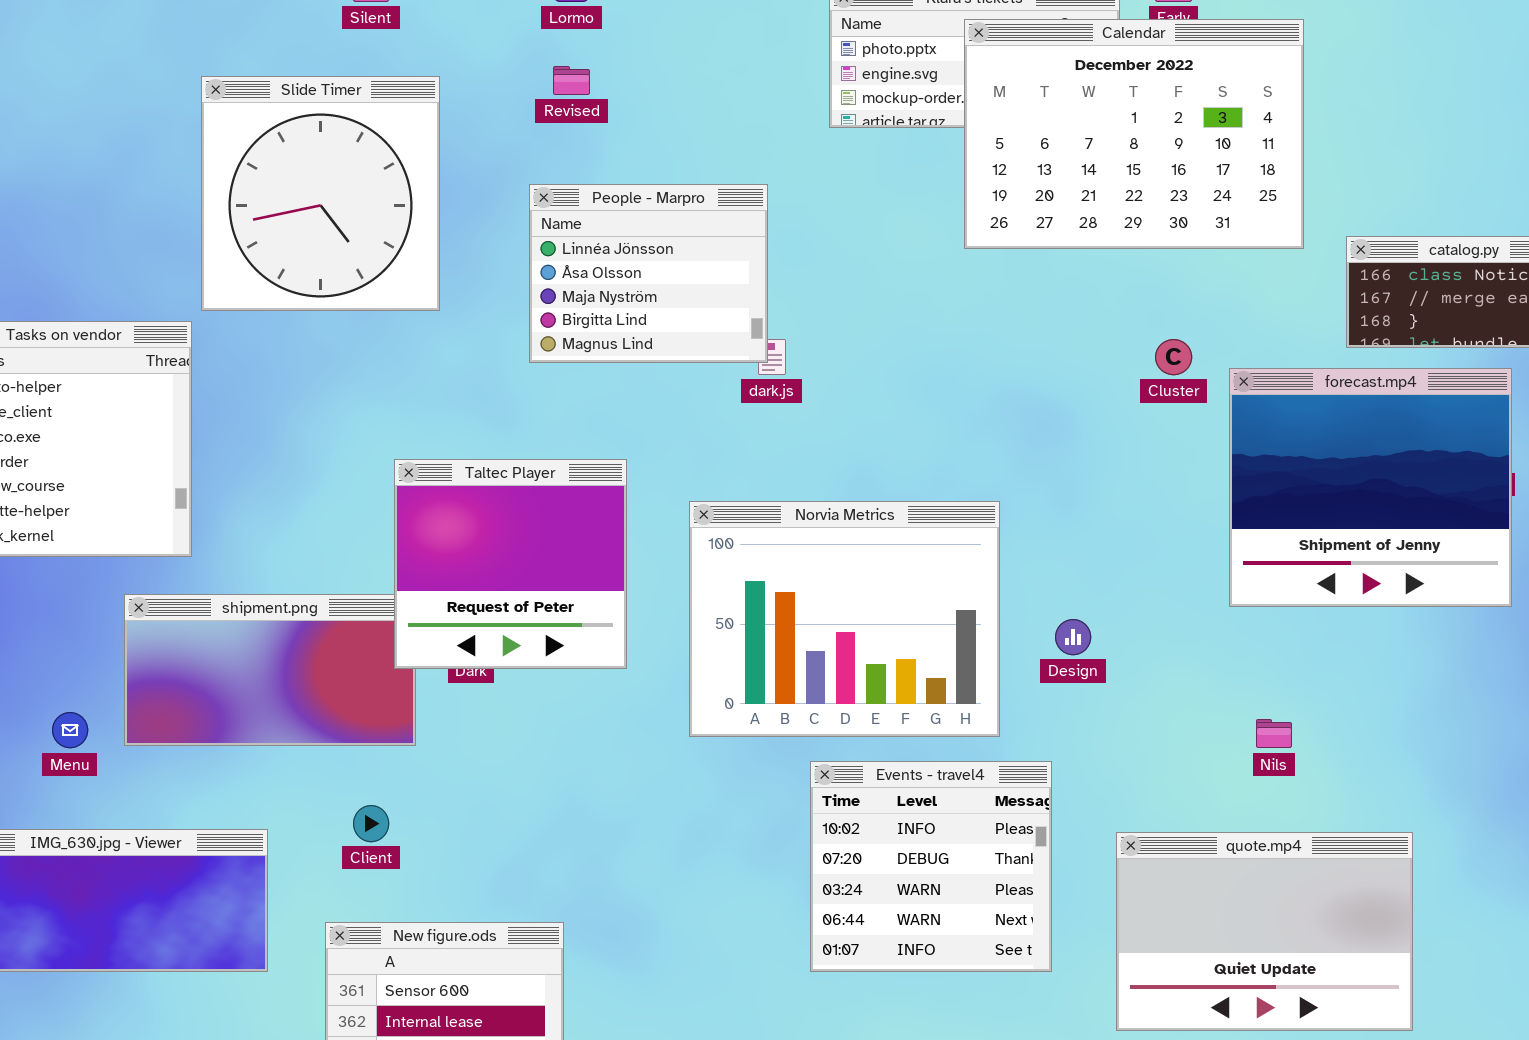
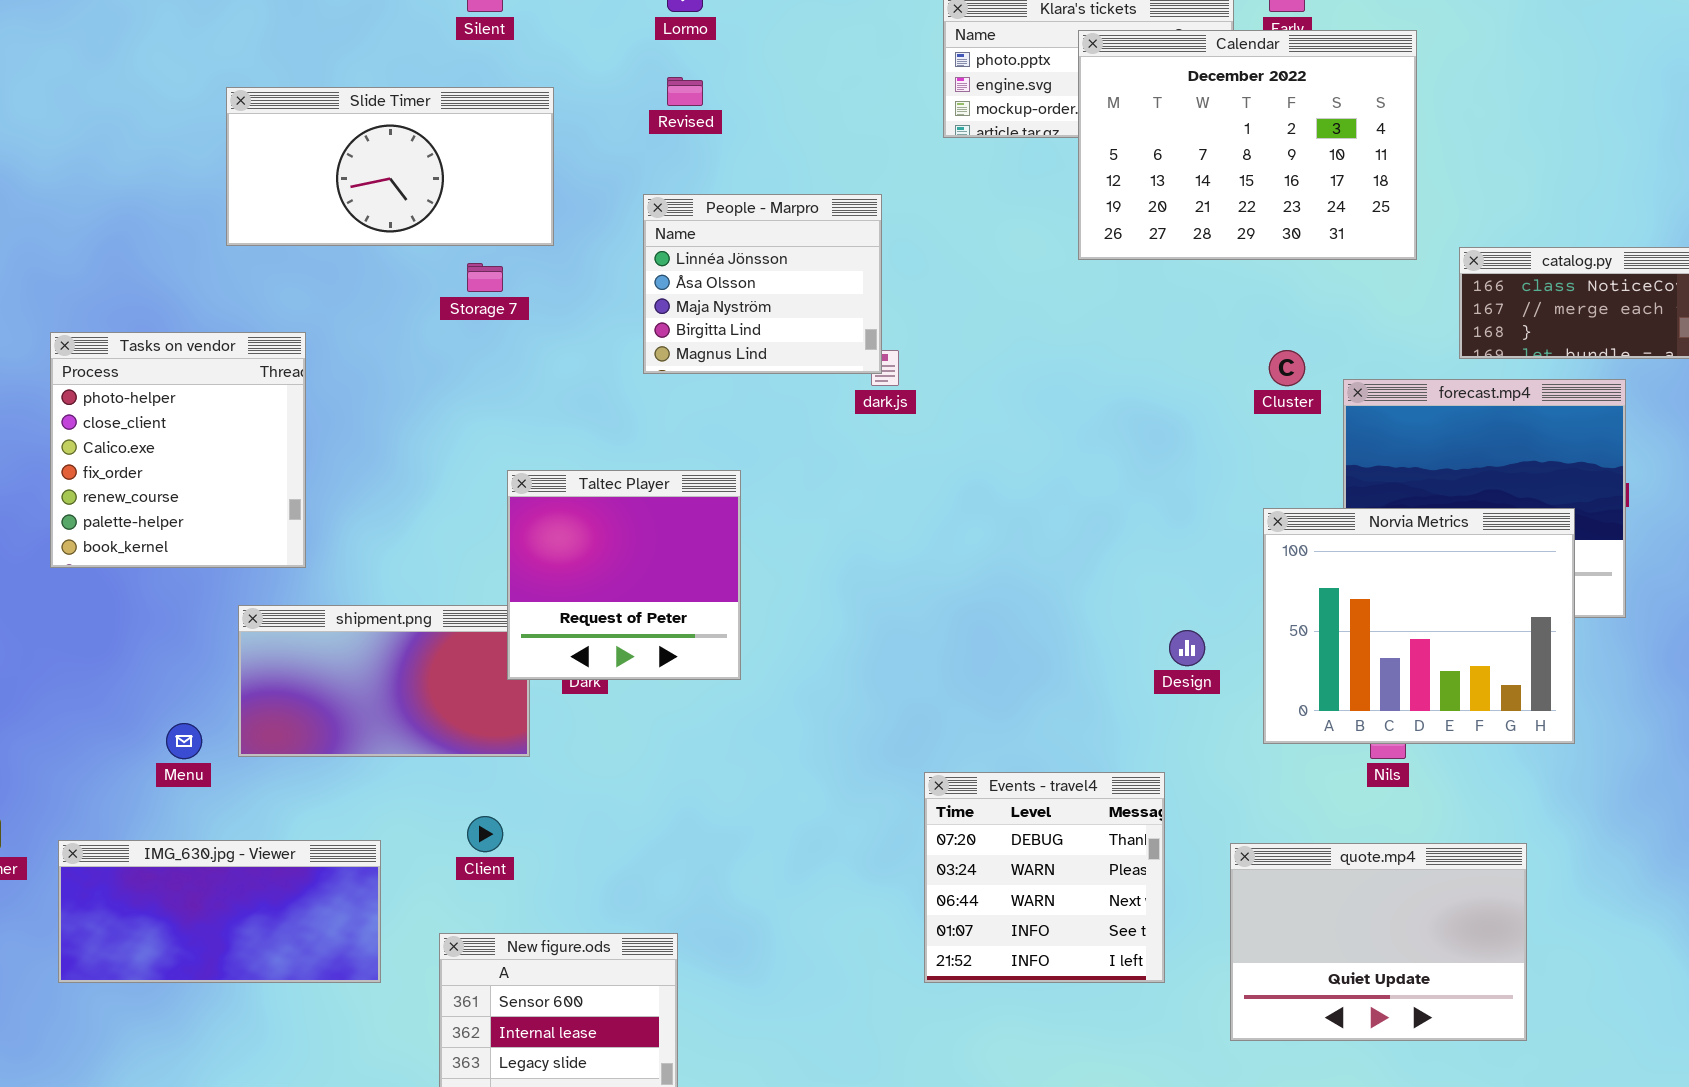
Slide Timer: [201,76,440,311] -> [226,87,554,246], resized
Norvia Metrics: [689,501,1000,737] -> [1263,508,1575,744], moved
Events - travel4: [810,761,1052,972] -> [924,772,1165,983], scrolled down 1 row

